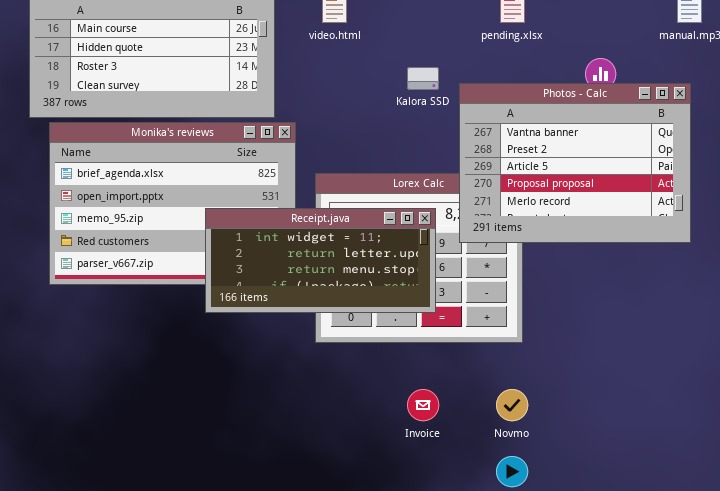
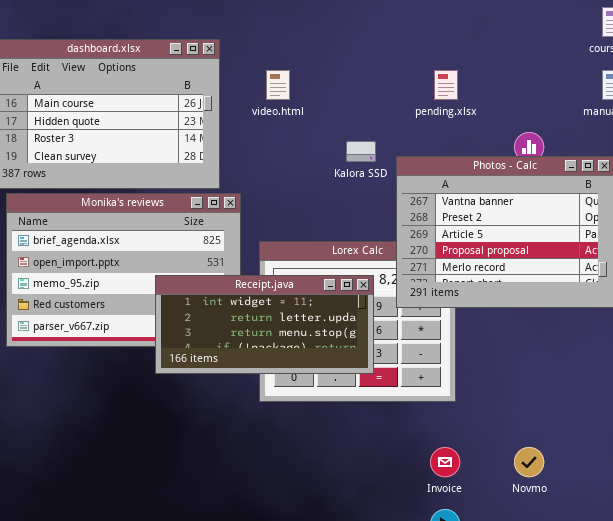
Invoice: [407,389,439,421] -> [430,447,460,477], moved
Novmo: [496,389,528,421] -> [514,447,544,477], moved

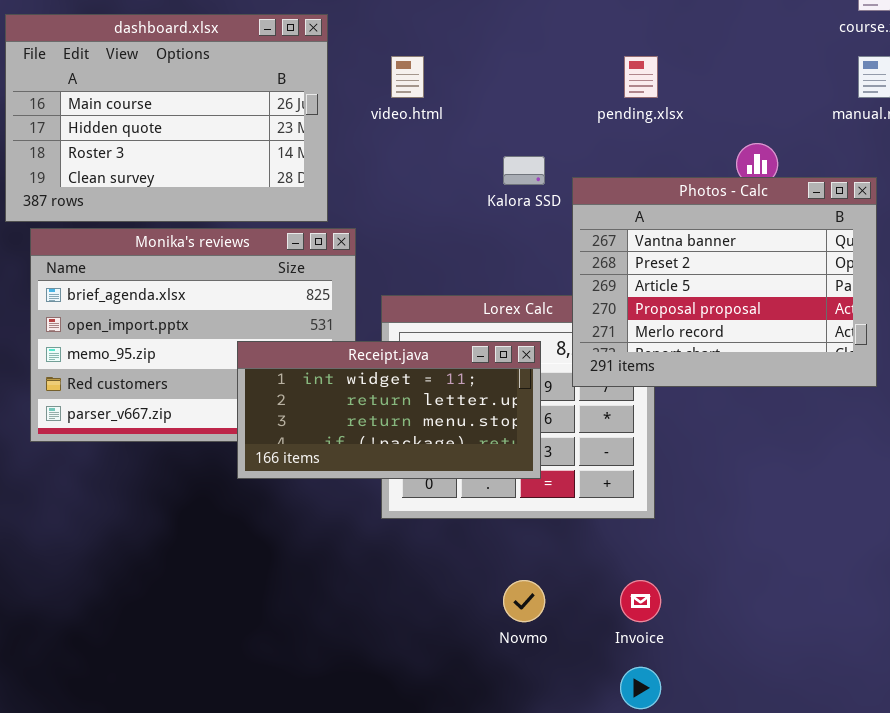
Novmo: [514,447,544,477] -> [503,580,545,622], moved

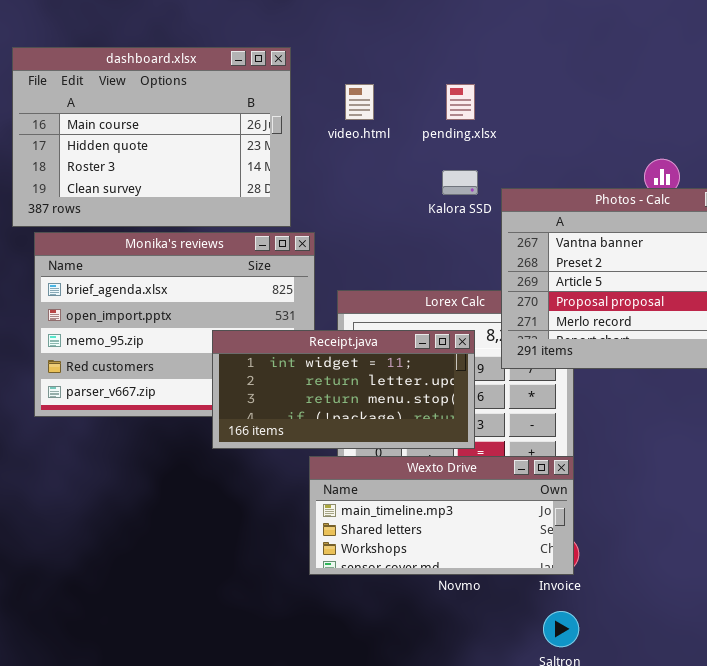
pending.xlsx: [624,56,658,98] -> [446,84,475,120], moved
Wexto Drive: none -> [309,456,574,575], opened

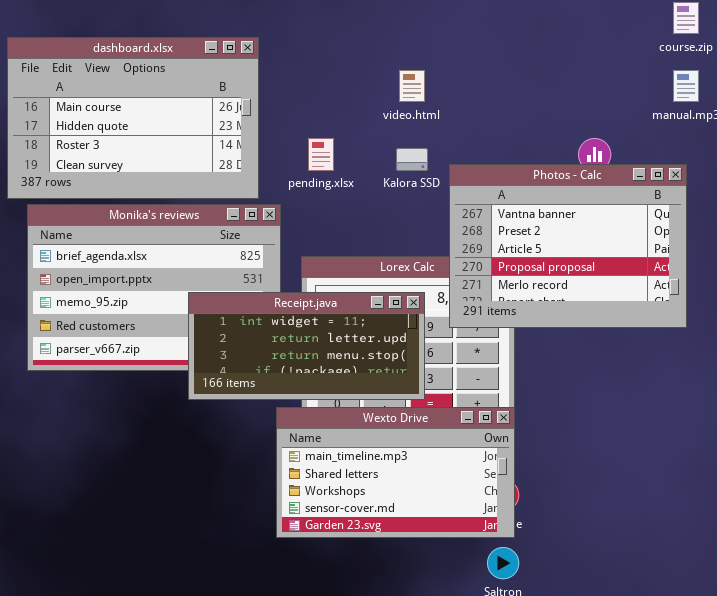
video.html: [345,84,374,120] -> [399,70,425,102], moved
pending.xlsx: [446,84,475,120] -> [308,138,334,171], moved
Wexto Drive: [309,456,574,575] -> [276,407,515,538], resized

